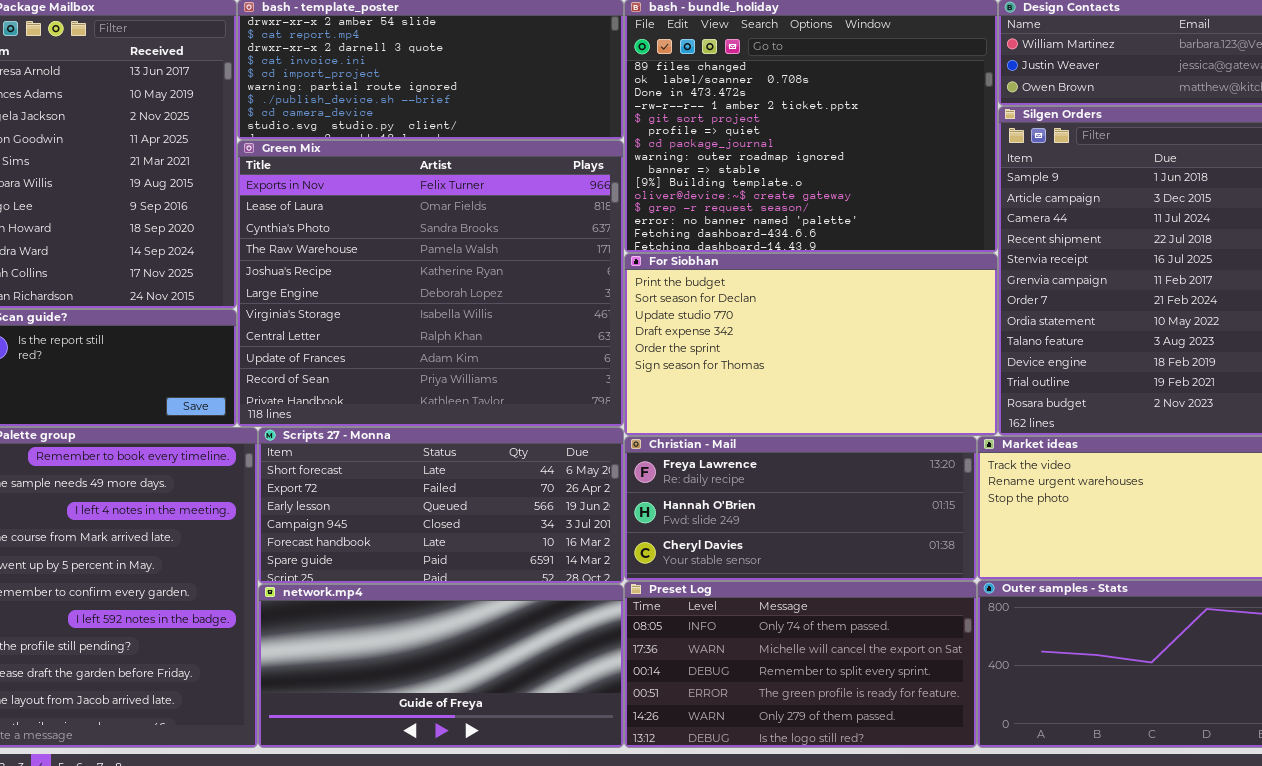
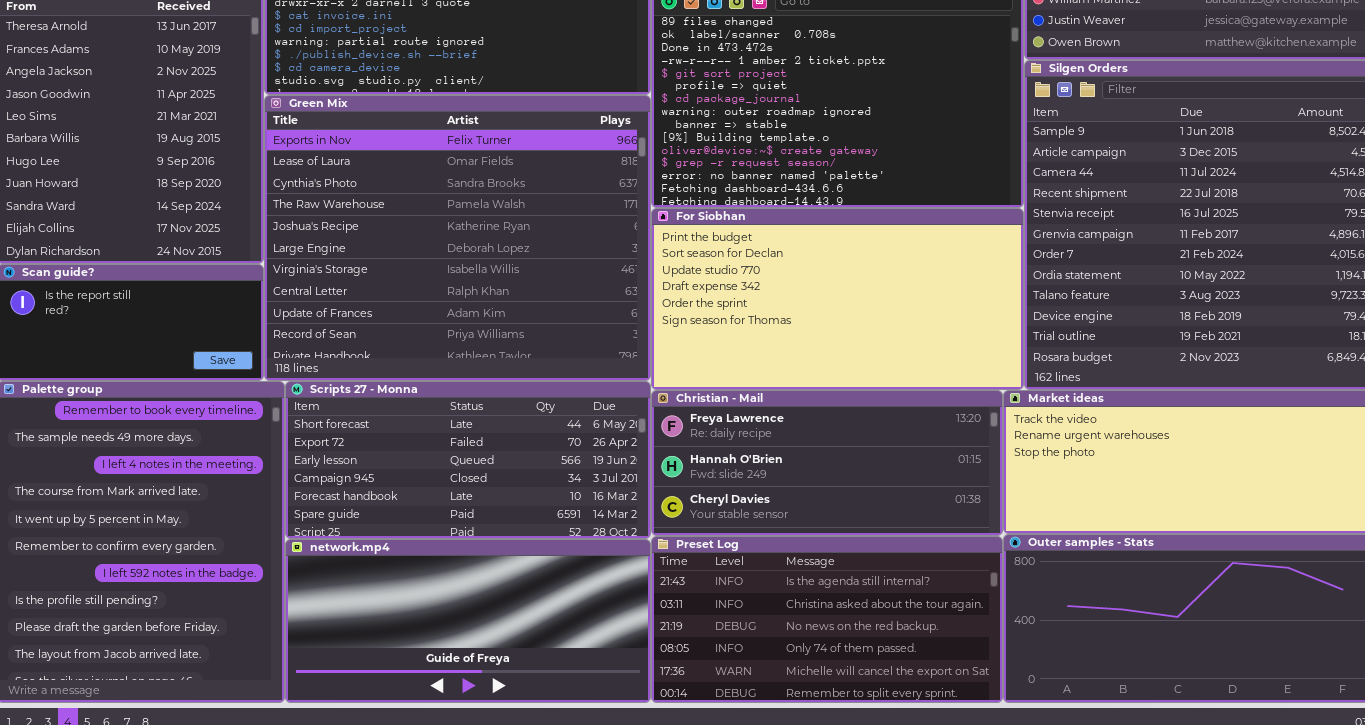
Preset Log: [624,581,977,748] -> [651,536,1003,703], scrolled up 3 rows

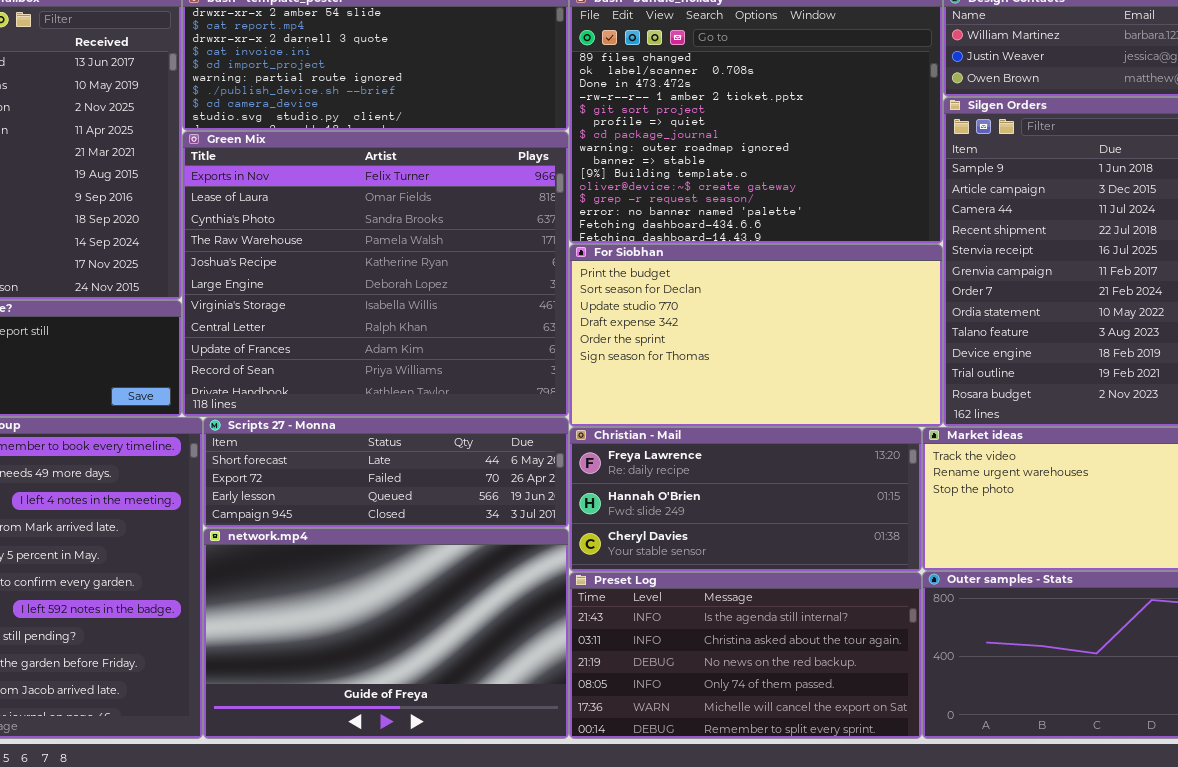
Scripts 27 - Monna: [285,381,651,539] -> [203,417,569,528], resized
network.mp4: [285,539,651,703] -> [203,528,569,739], resized

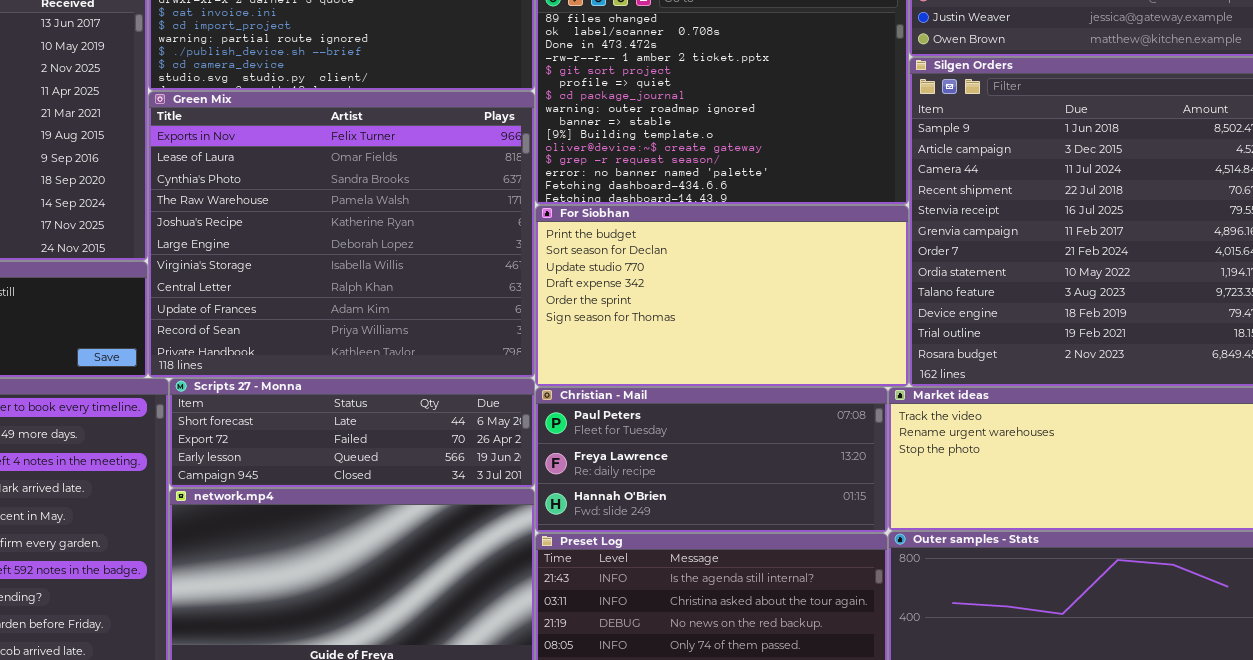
Christian - Mail: [569,427,922,572] -> [535,387,888,533], scrolled up 1 row

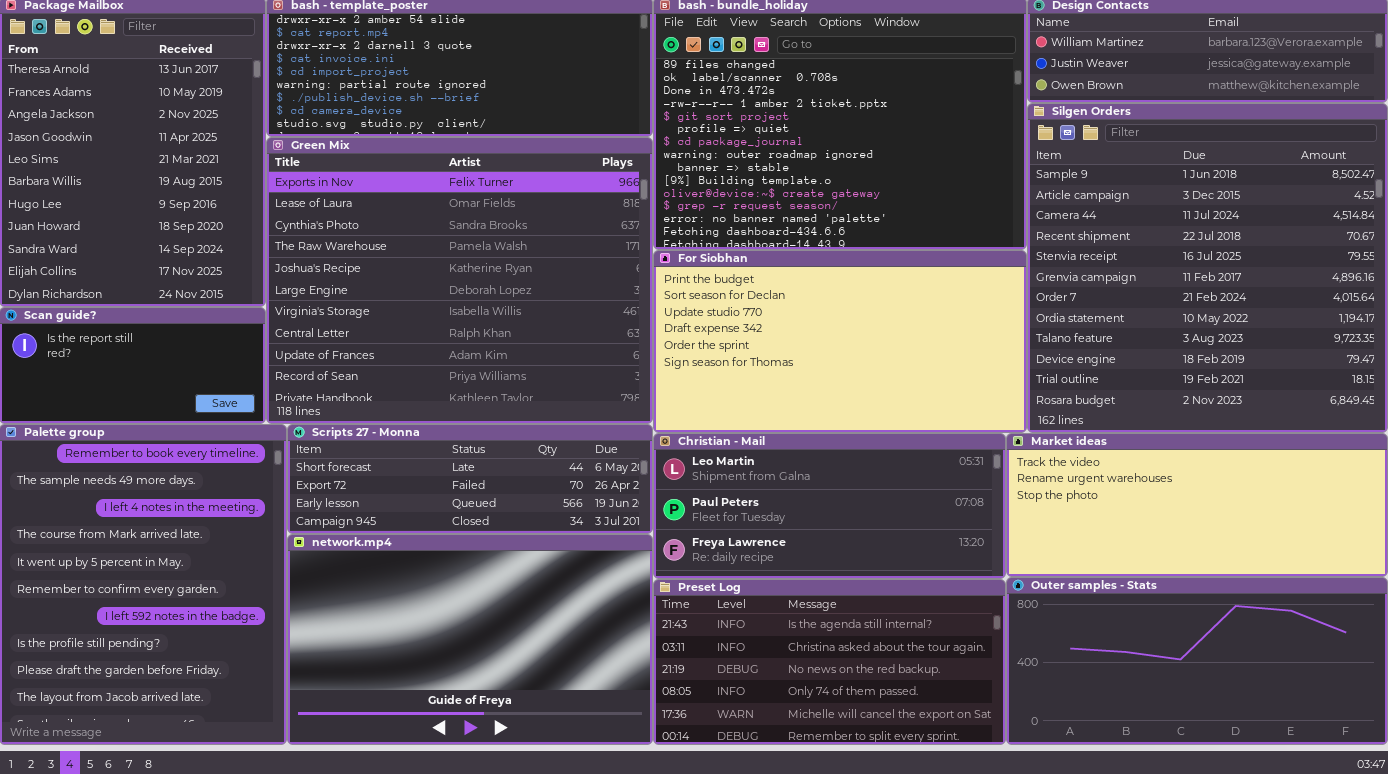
Christian - Mail: [535,387,888,533] -> [653,433,1006,579], scrolled up 1 row

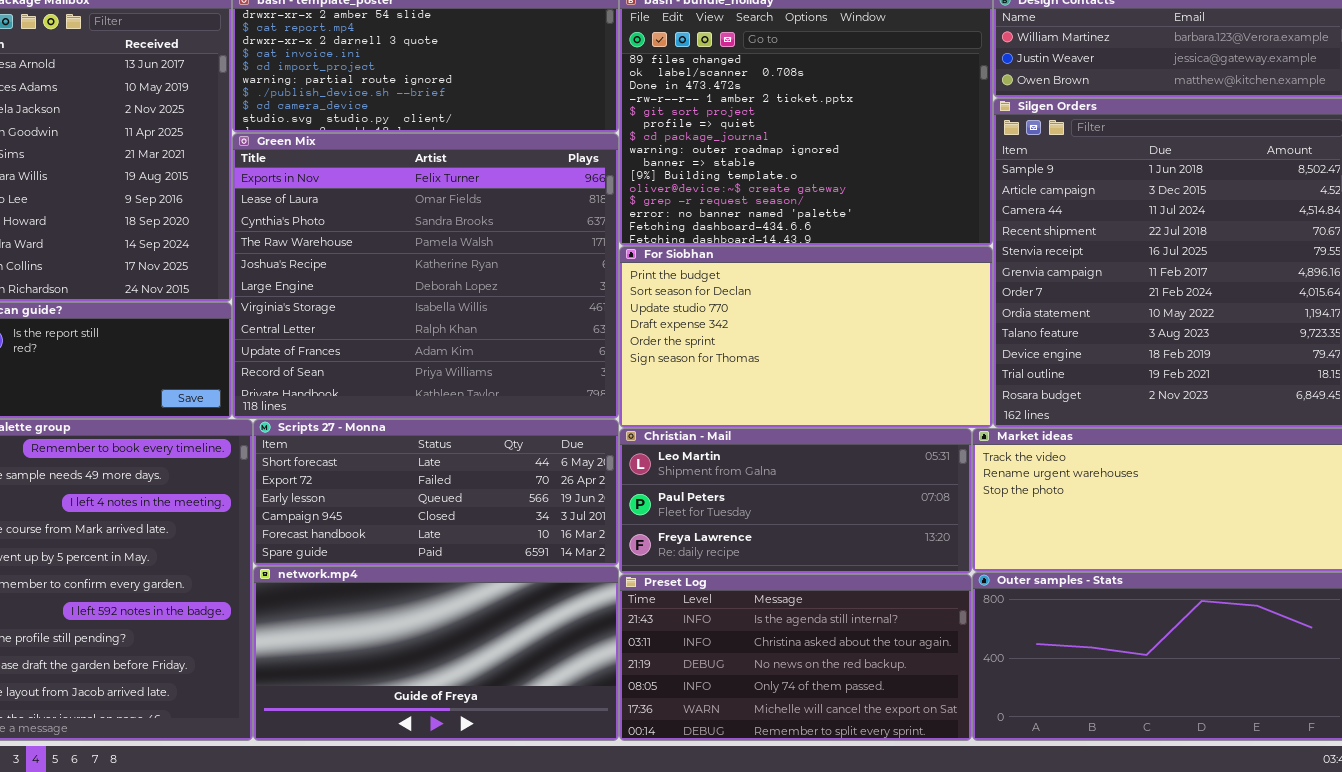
Scripts 27 - Monna: [287,424,653,534] -> [253,419,619,566], resized
network.mp4: [287,534,653,745] -> [253,566,619,741], resized

